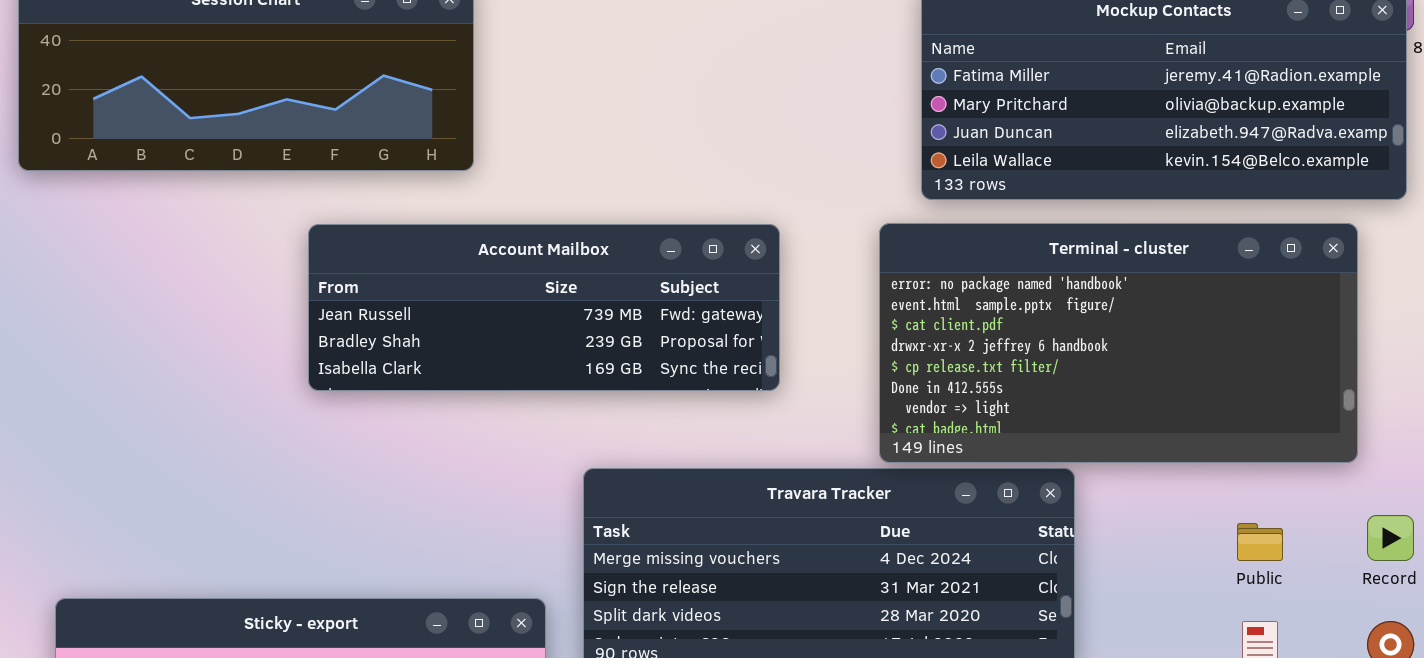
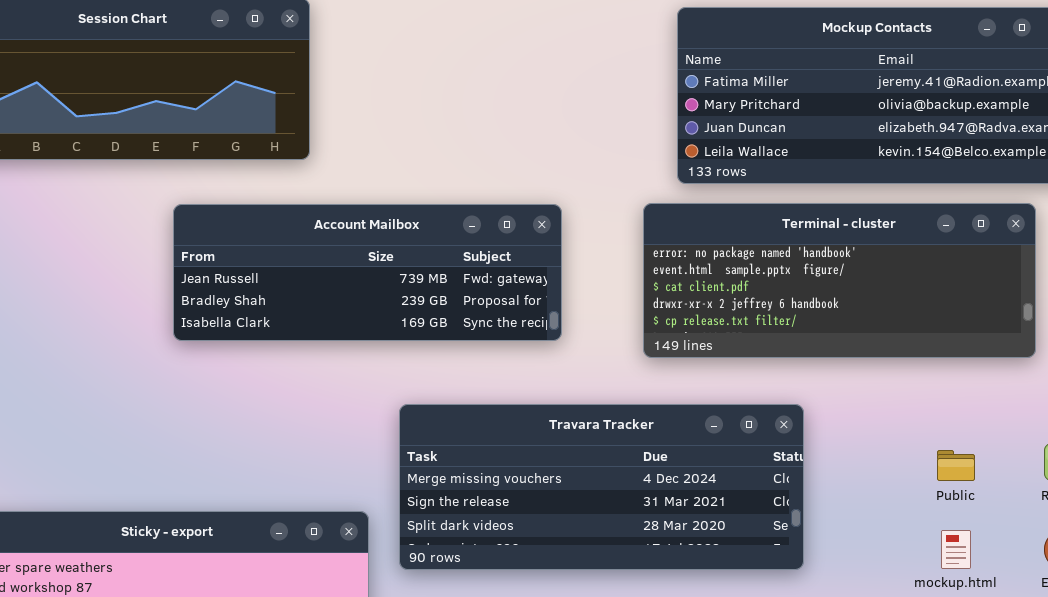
Terminal - cluster: [879,223,1358,463] -> [643,203,1036,358], resized

